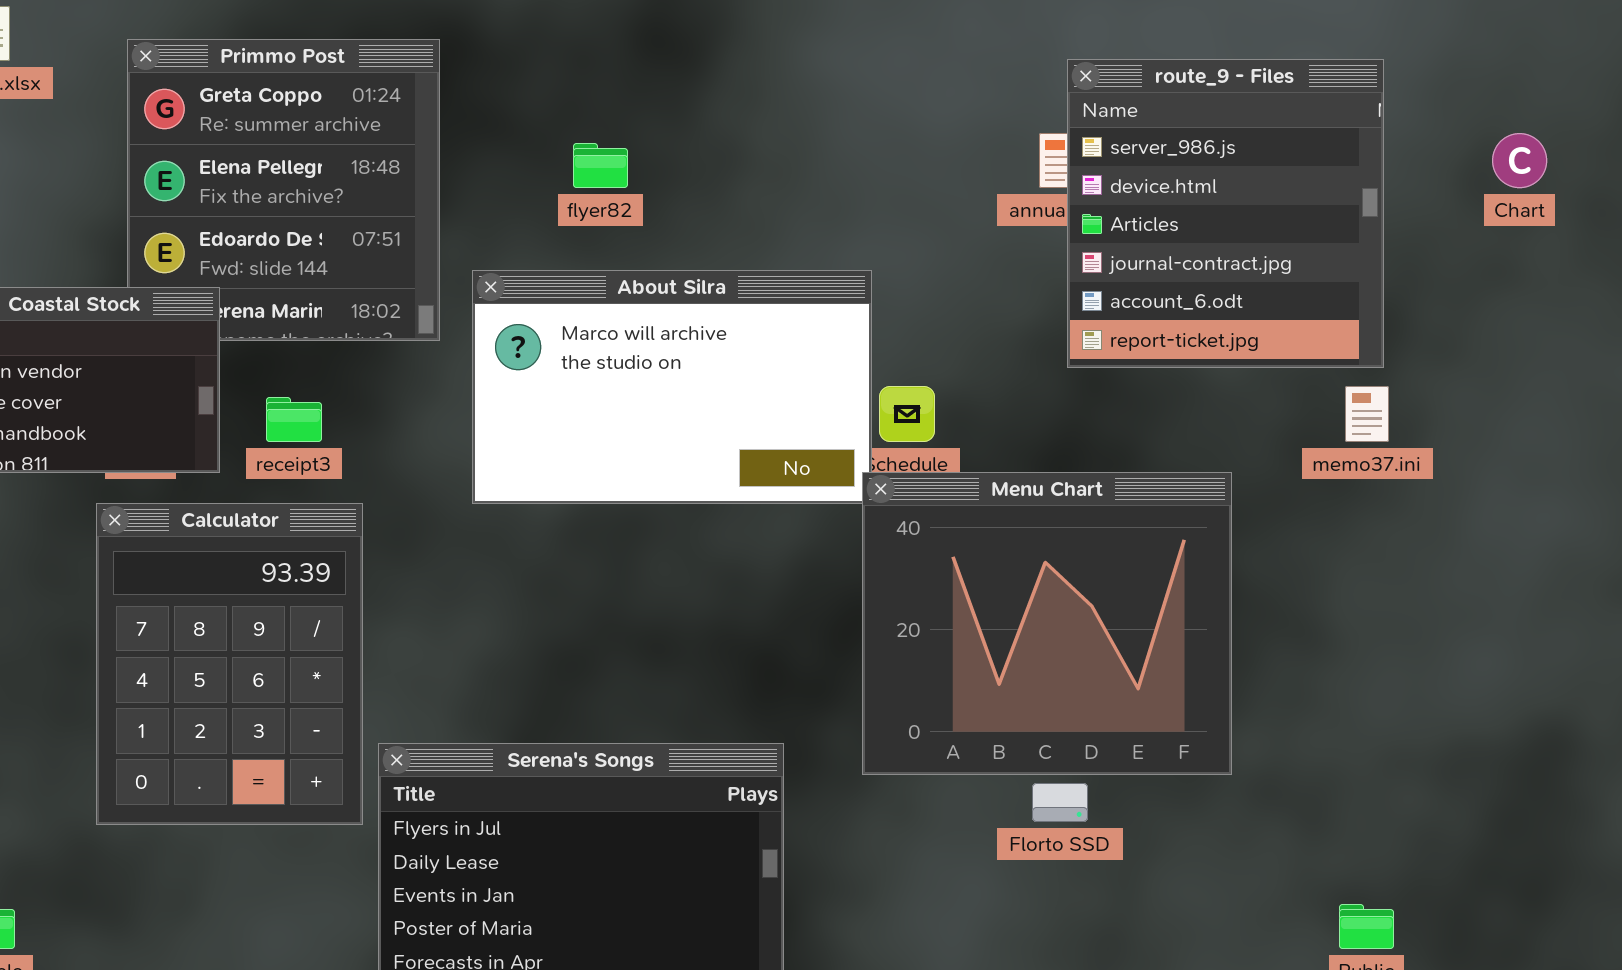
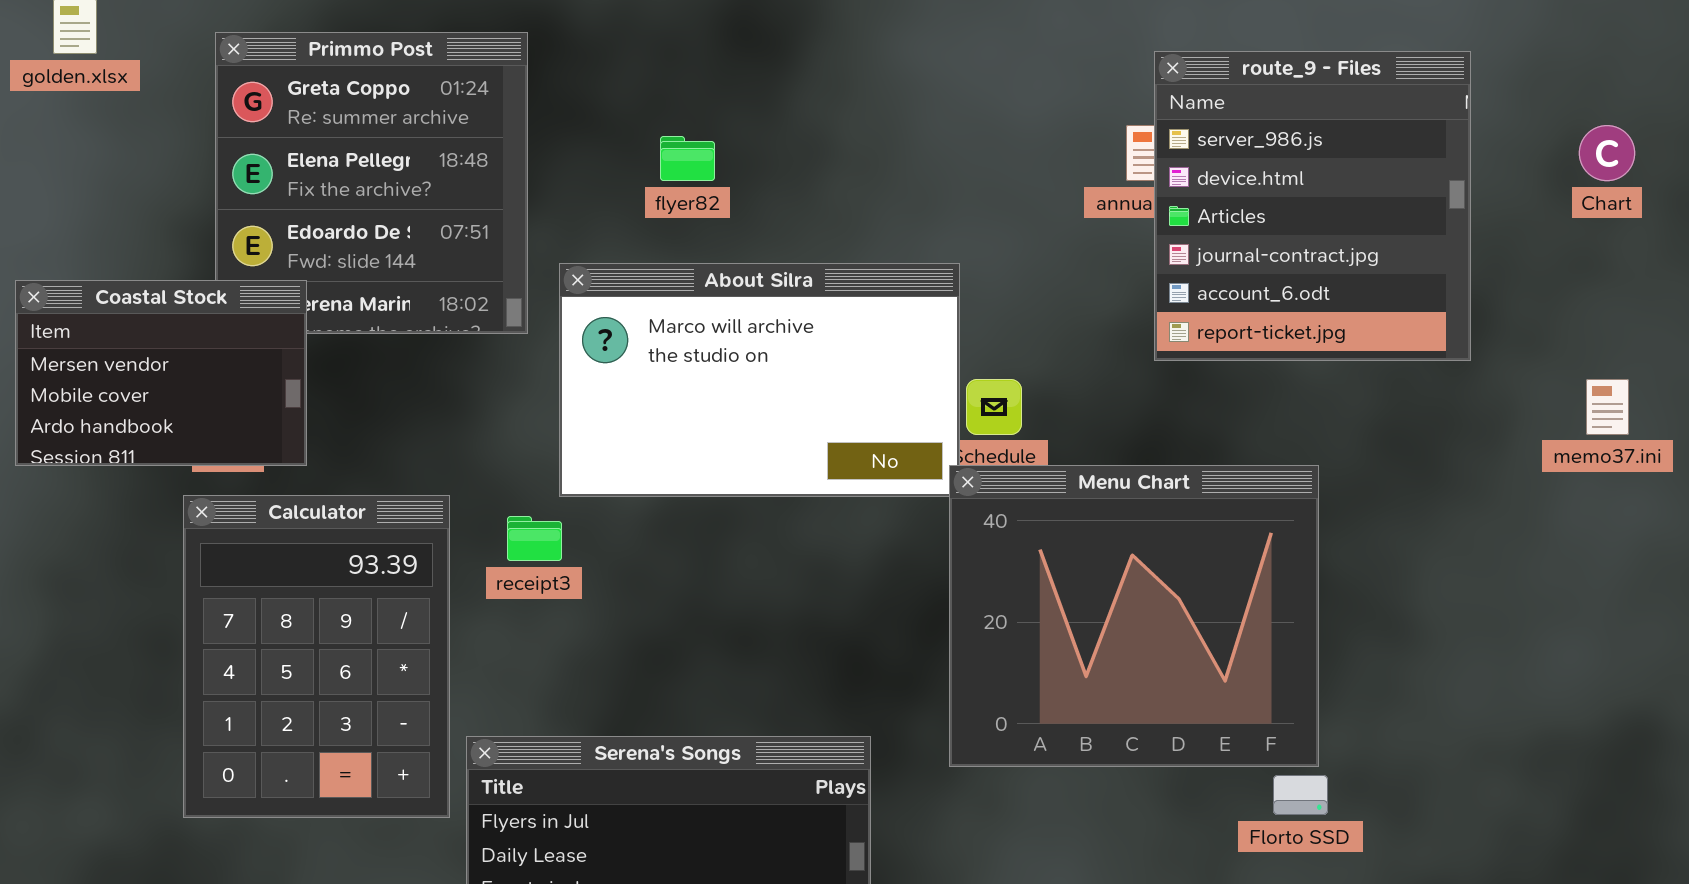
memo37.ini: [1345,386,1389,442] -> [1586,379,1629,435], moved
receipt3: [266,397,322,442] -> [507,516,562,561], moved
Florto SSD: [1032,783,1088,822] -> [1273,775,1328,815], moved

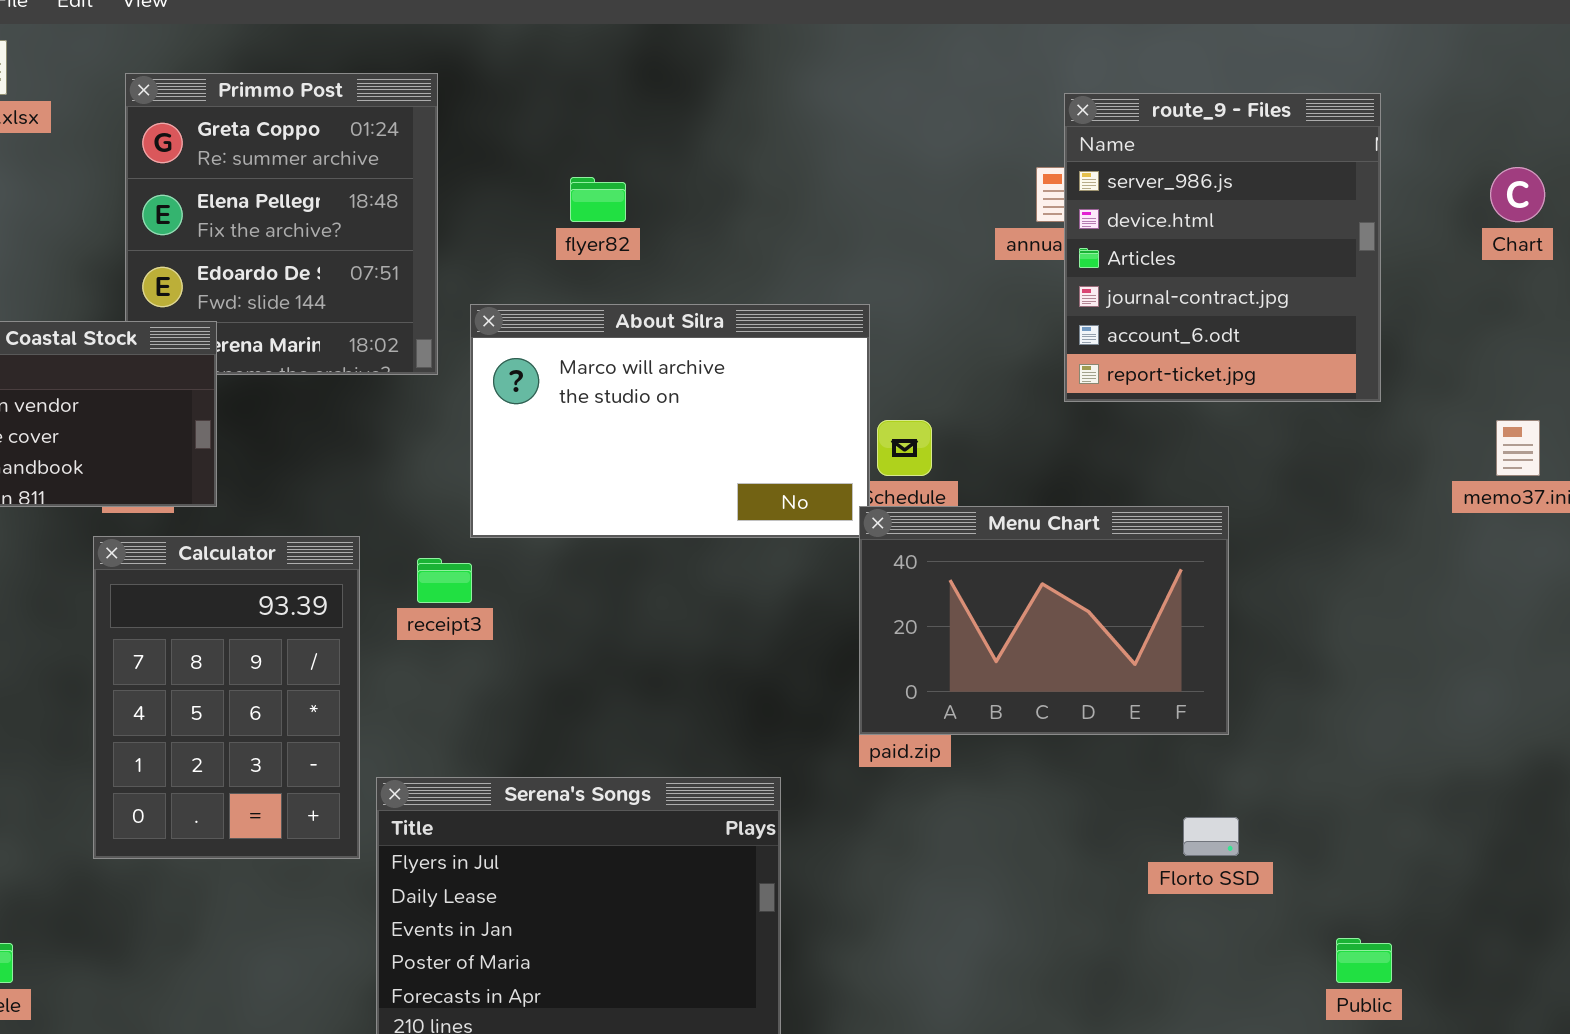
Menu Chart: [949,465,1319,767] -> [859,506,1229,735], resized

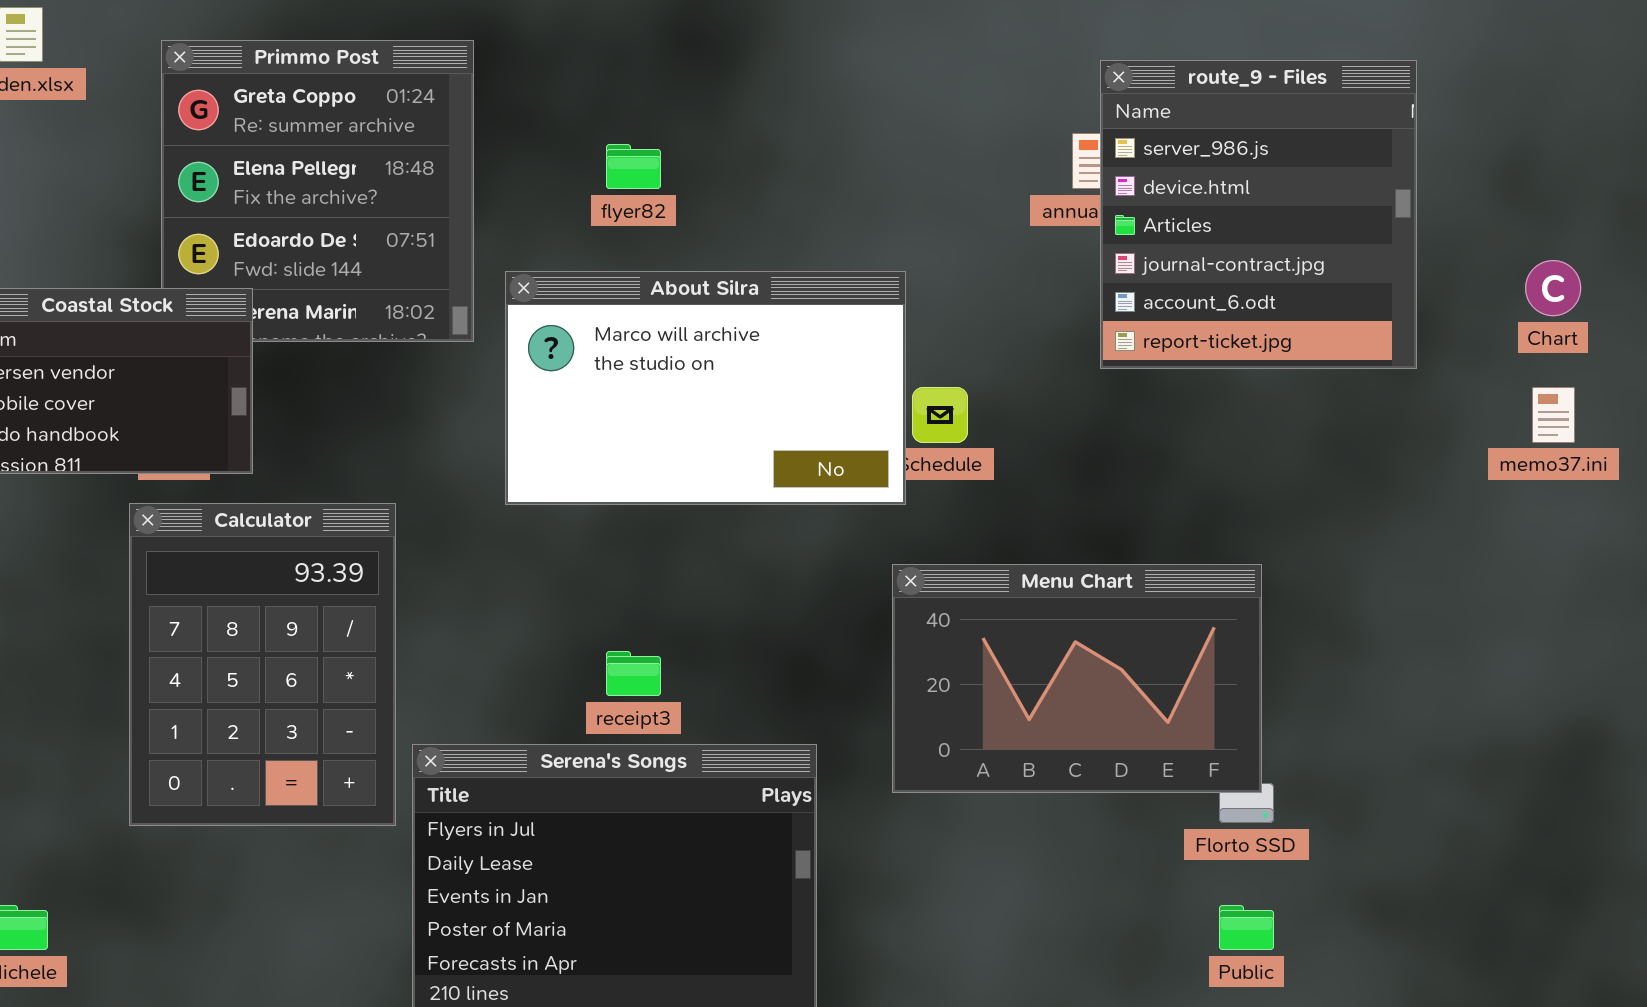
Chart: [1490,167,1545,222] -> [1525,260,1581,316], moved
Menu Chart: [859,506,1229,735] -> [892,564,1262,793], moved
receipt3: [417,558,472,603] -> [606,651,661,696], moved
Public: [1336,938,1392,983] -> [1219,905,1274,950], moved

